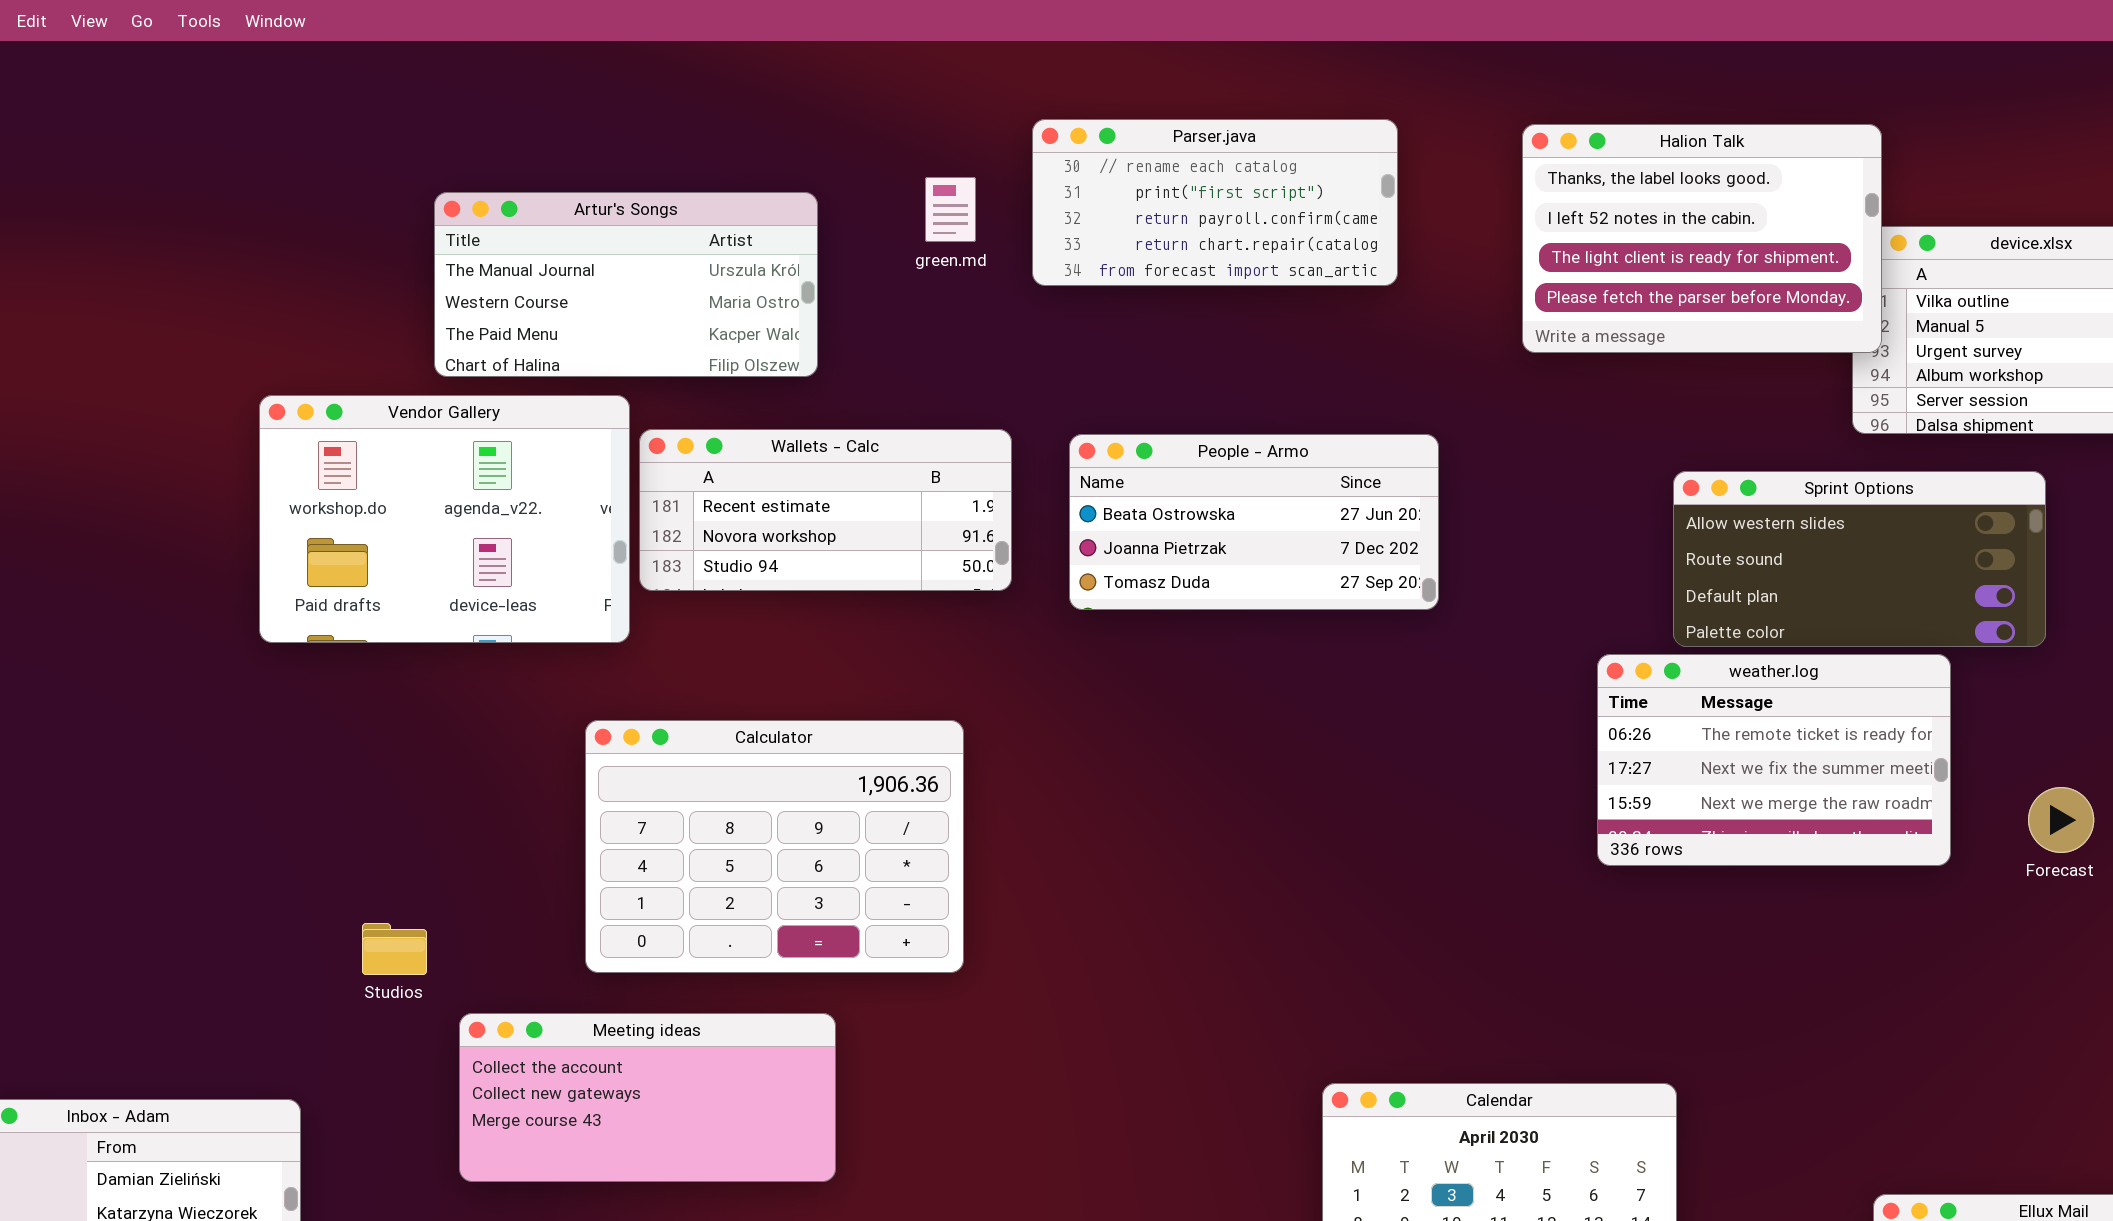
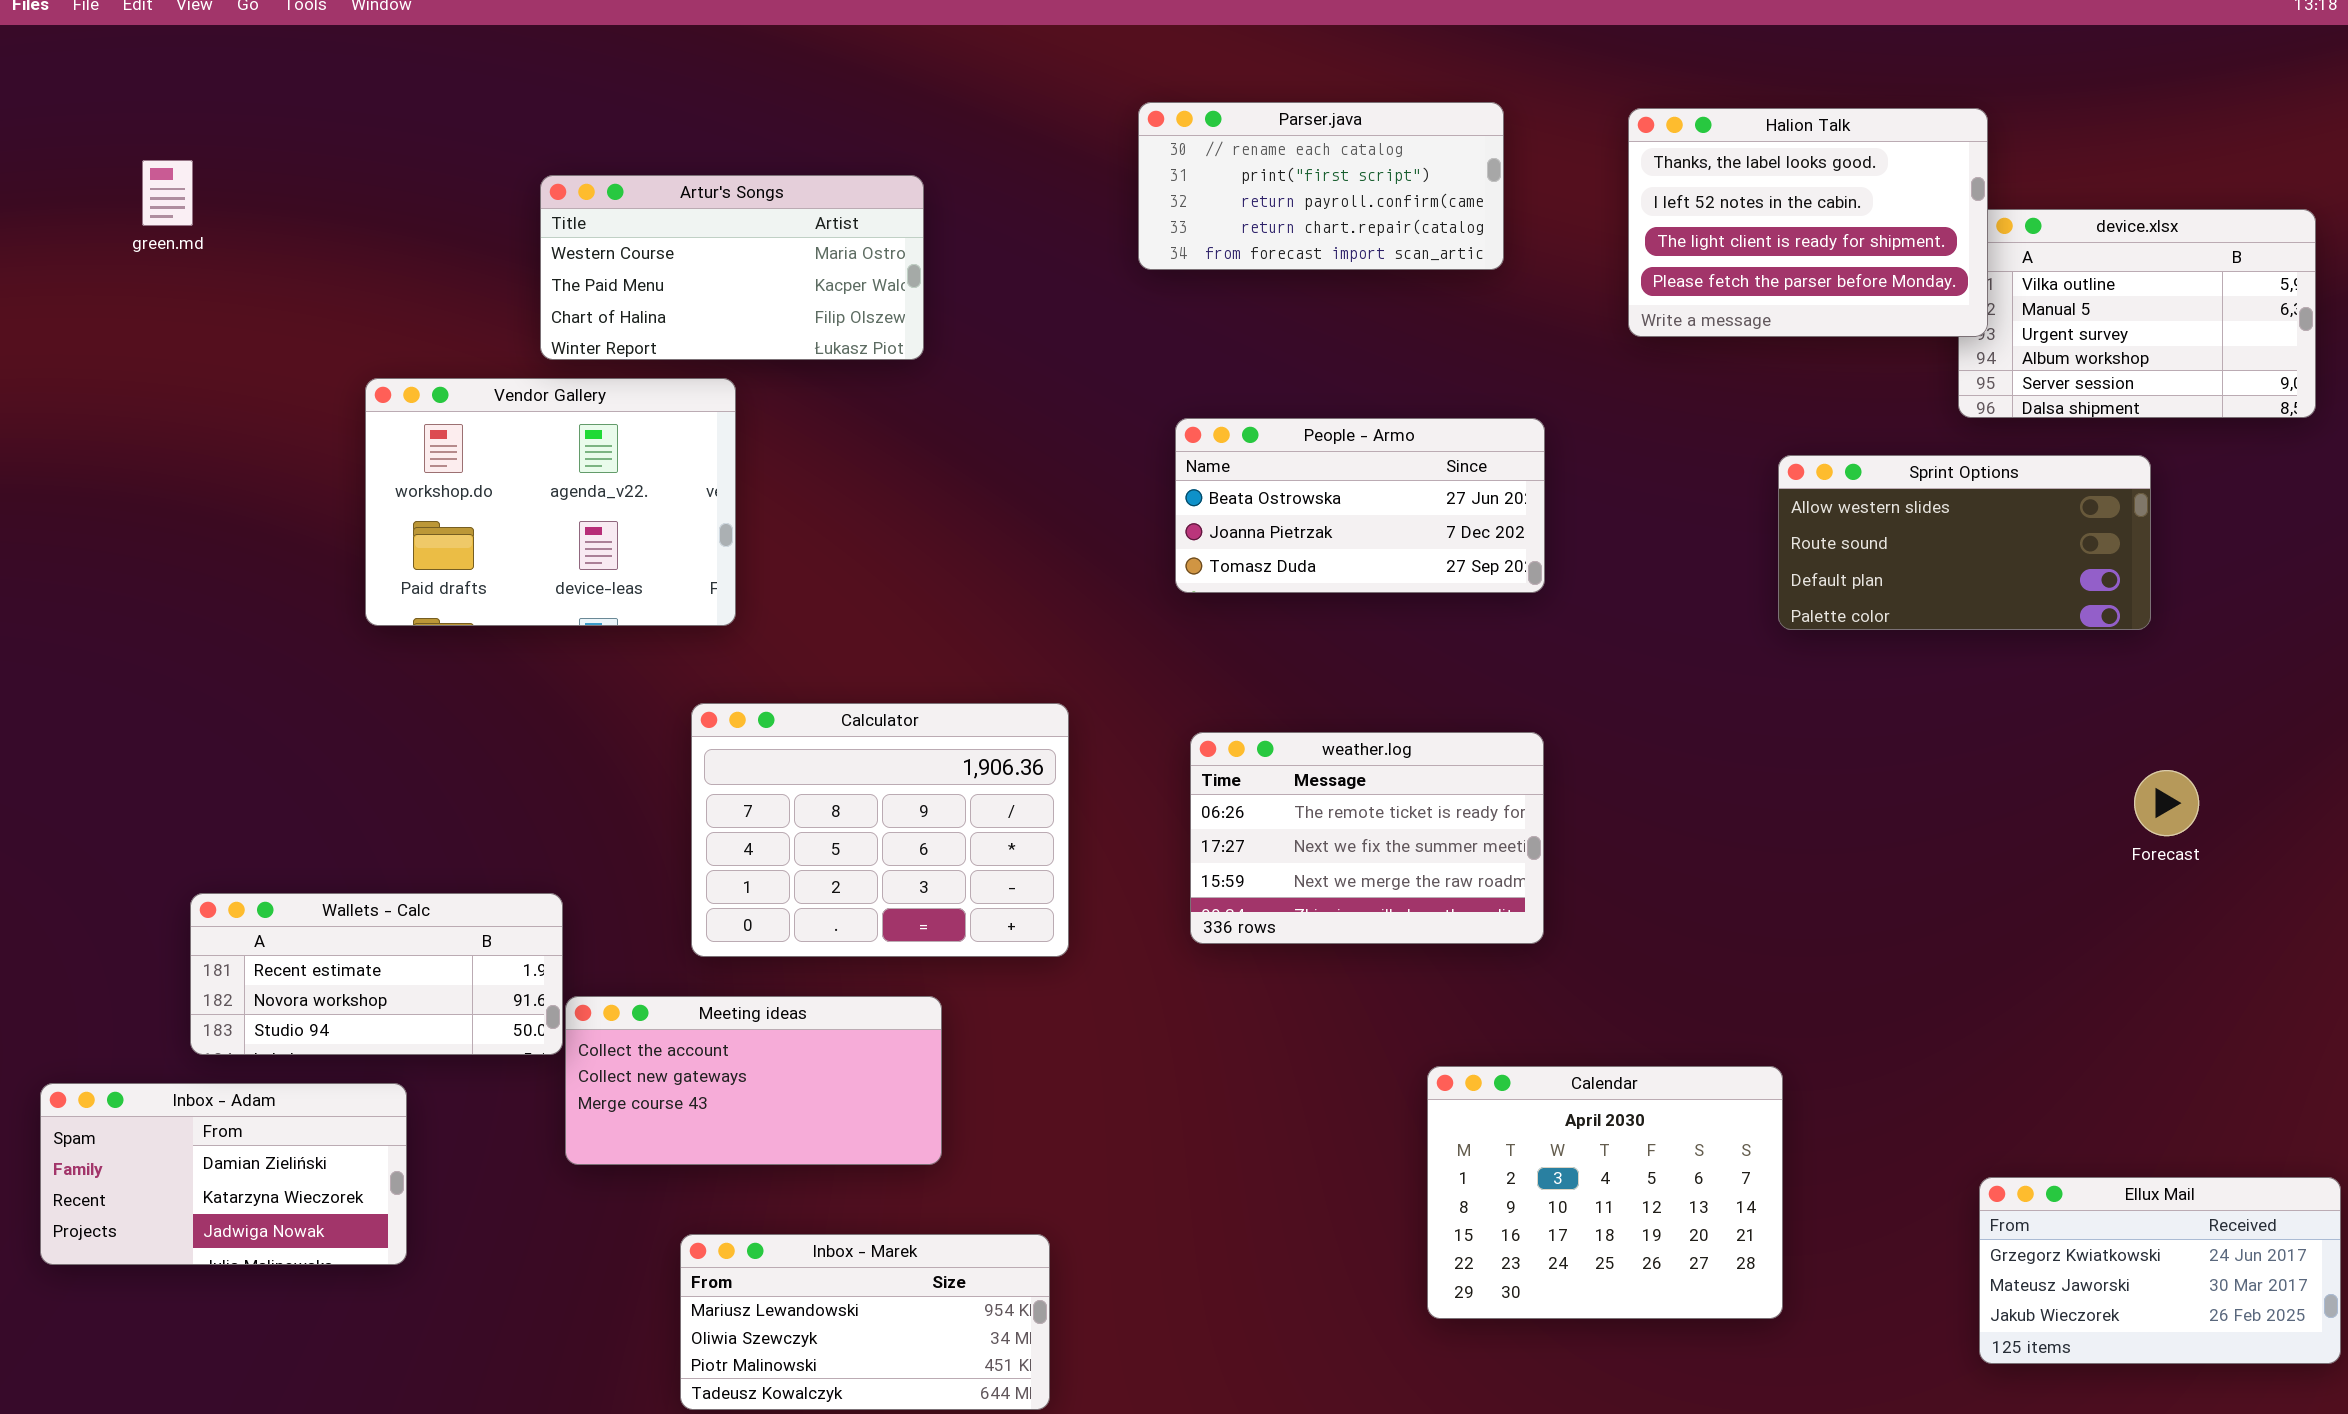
green.md: [925,177,976,242] -> [142,160,193,226], moved
Artur's Songs: [434,192,818,377] -> [540,175,924,360], scrolled down 1 row
Wallets - Calc: [639,429,1012,591] -> [190,893,563,1055], moved
weather.log: [1597,654,1951,866] -> [1190,732,1544,944], moved

